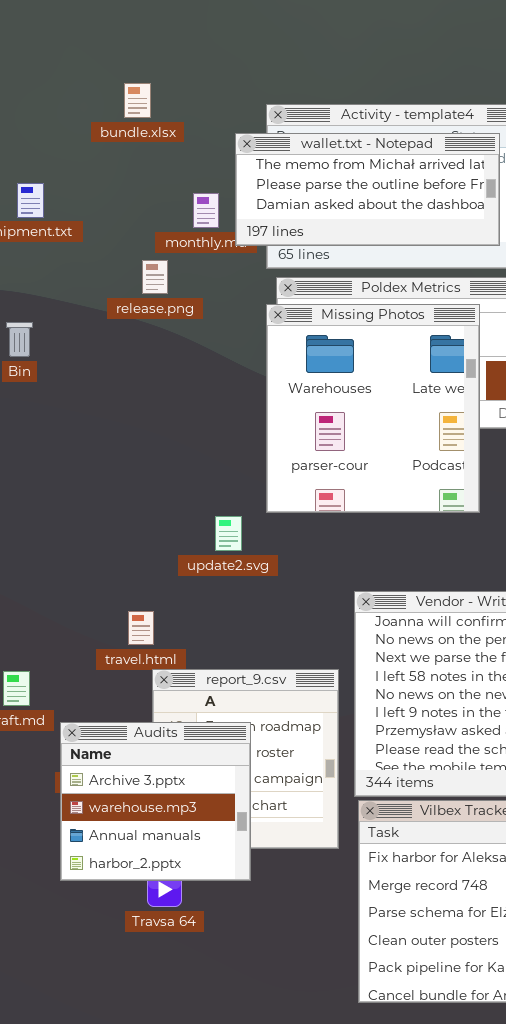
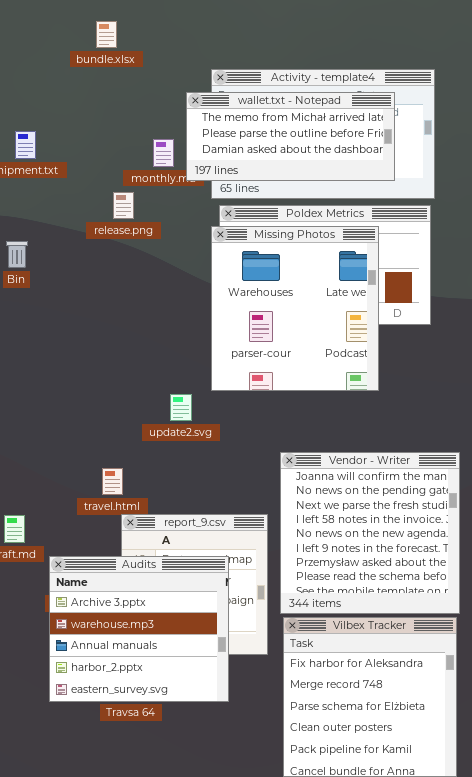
bundle.xlsx: [124,83,151,118] -> [96,21,117,48], moved
Audits: [60,722,251,881] -> [49,556,229,702], resized

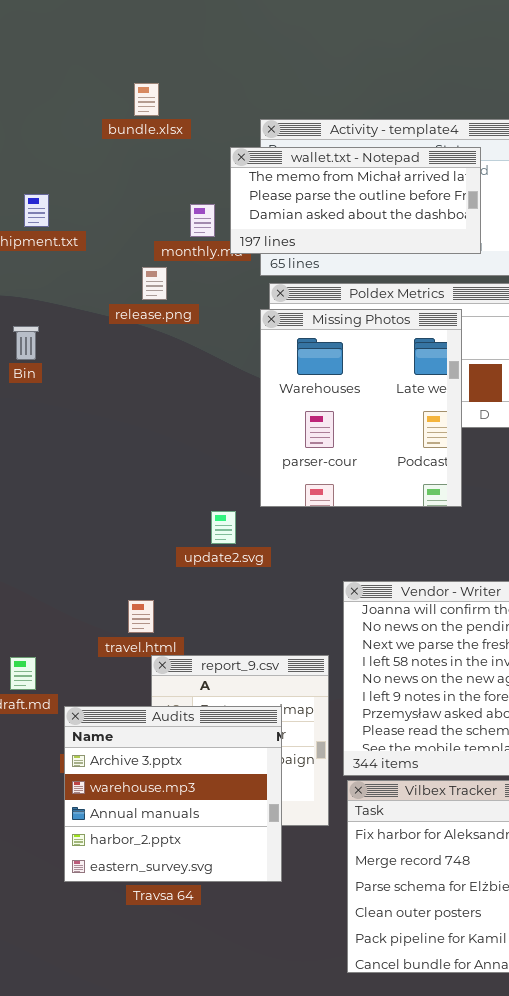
bundle.xlsx: [96,21,117,48] -> [134,83,159,116], moved

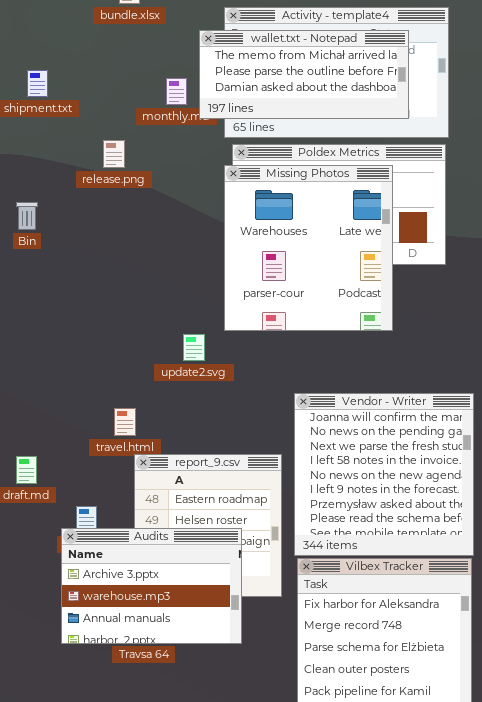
release.png: [142,267,167,300] -> [103,140,125,168], moved
Bin: [13,326,39,360] -> [16,202,38,230], moved
Audits: [64,706,282,882] -> [61,528,242,644], resized

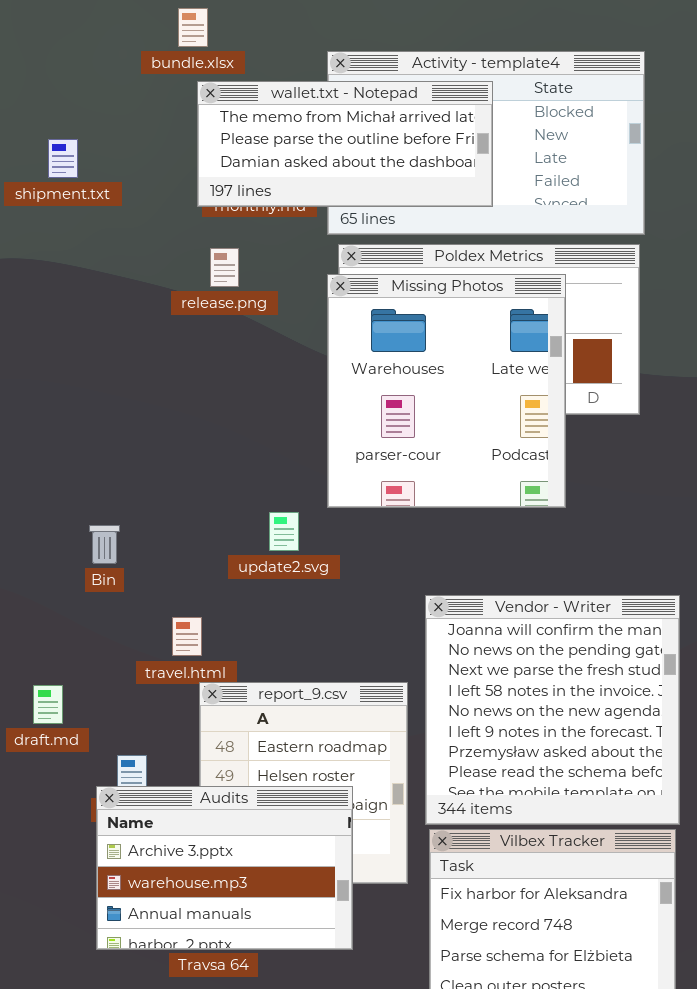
wallet.txt - Notepad: [199,30,409,119] -> [197,81,493,207], moved
release.png: [103,140,125,168] -> [210,248,239,287], moved
Bin: [16,202,38,230] -> [89,525,120,564], moved

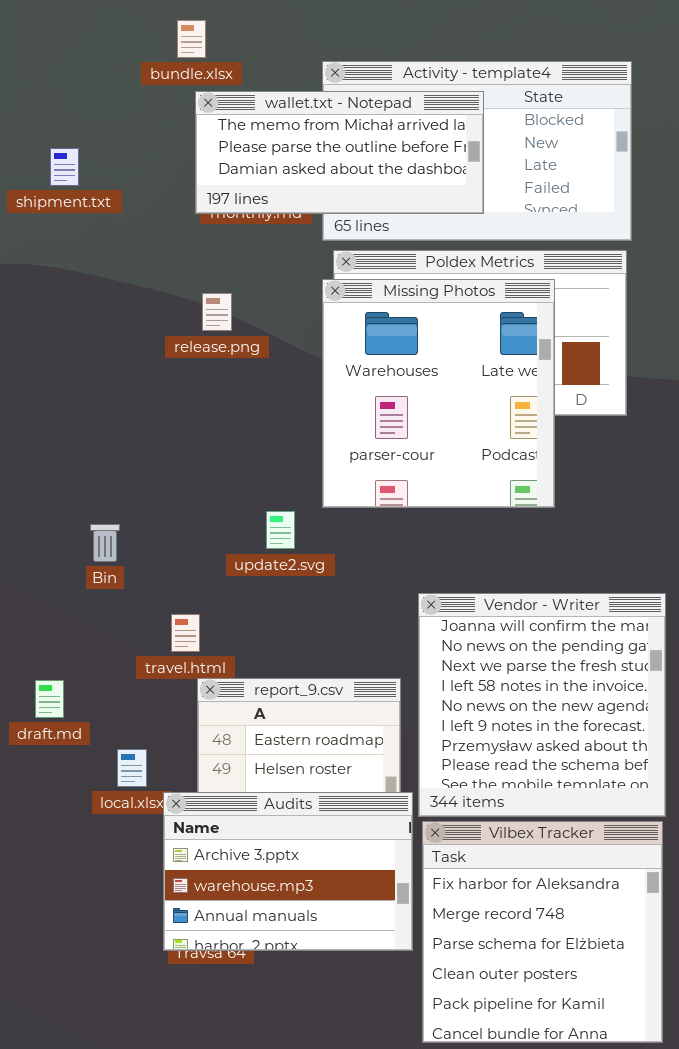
release.png: [210,248,239,287] -> [202,293,232,331], moved
Audits: [96,786,353,950] -> [163,792,413,951], moved

